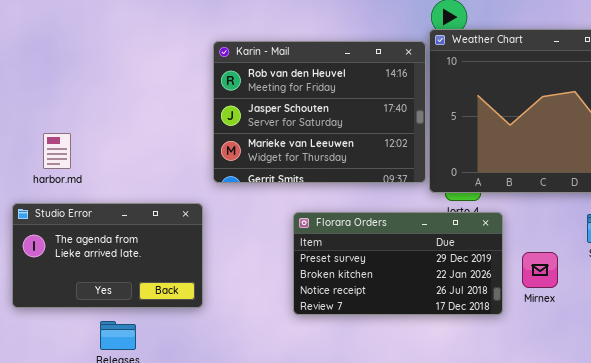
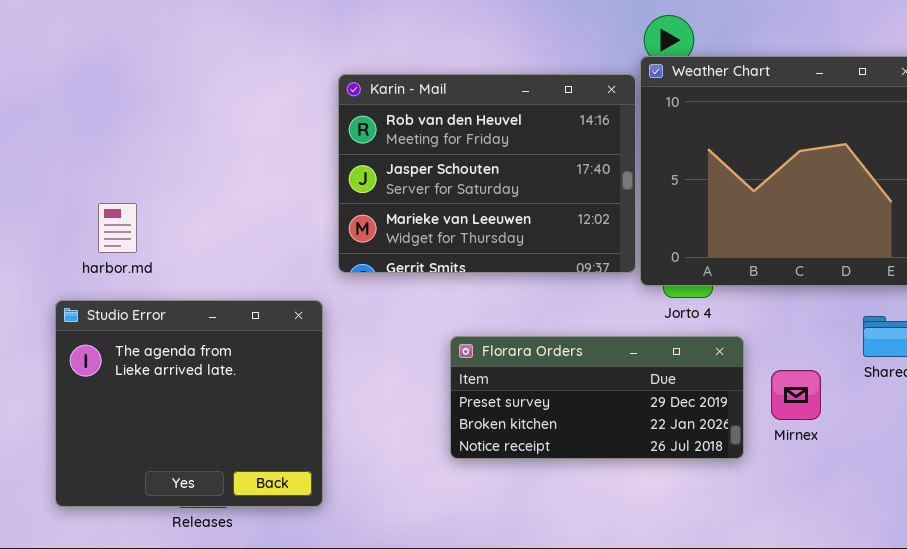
Studio Error: [12,203,203,308] -> [55,300,323,507], resized
Florara Orders: [293,212,503,315] -> [450,336,744,459], resized

